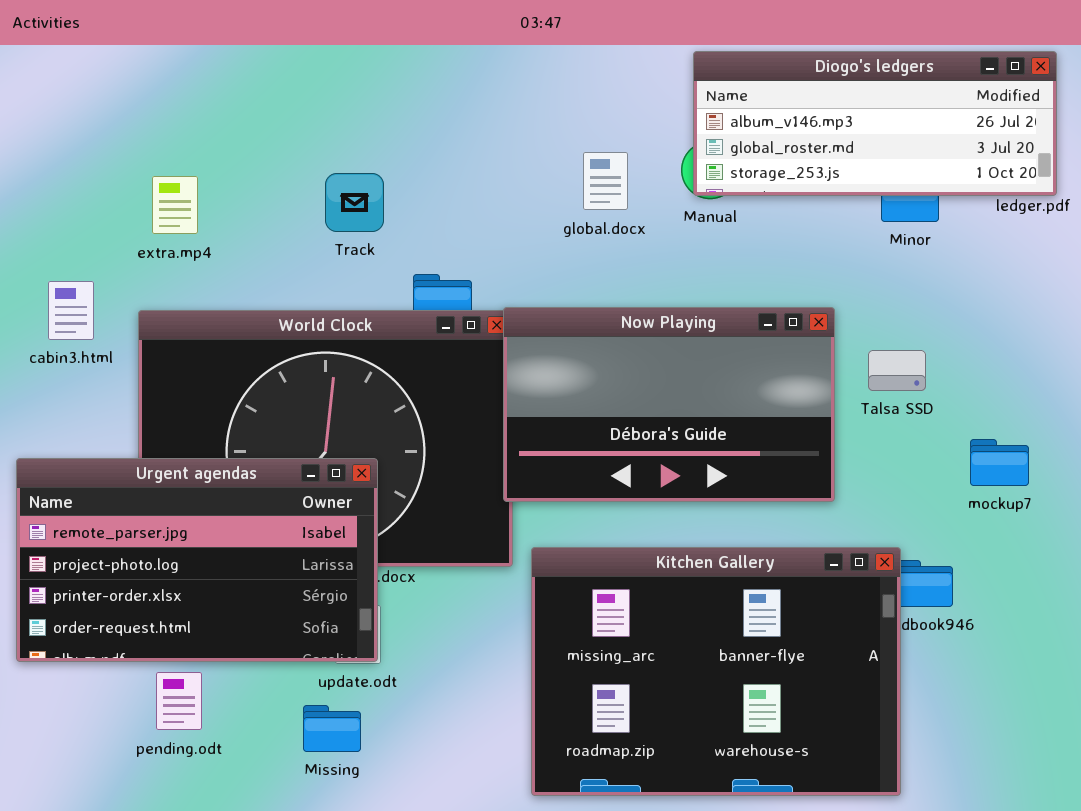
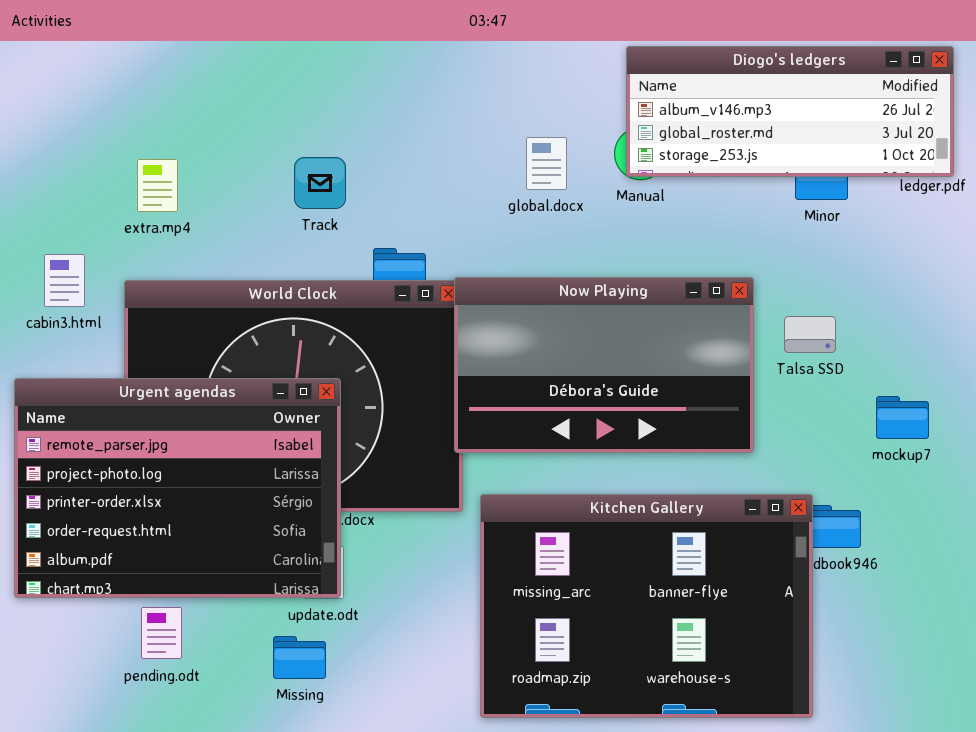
Urgent agendas: [16,458,378,662] -> [14,378,341,598], resized

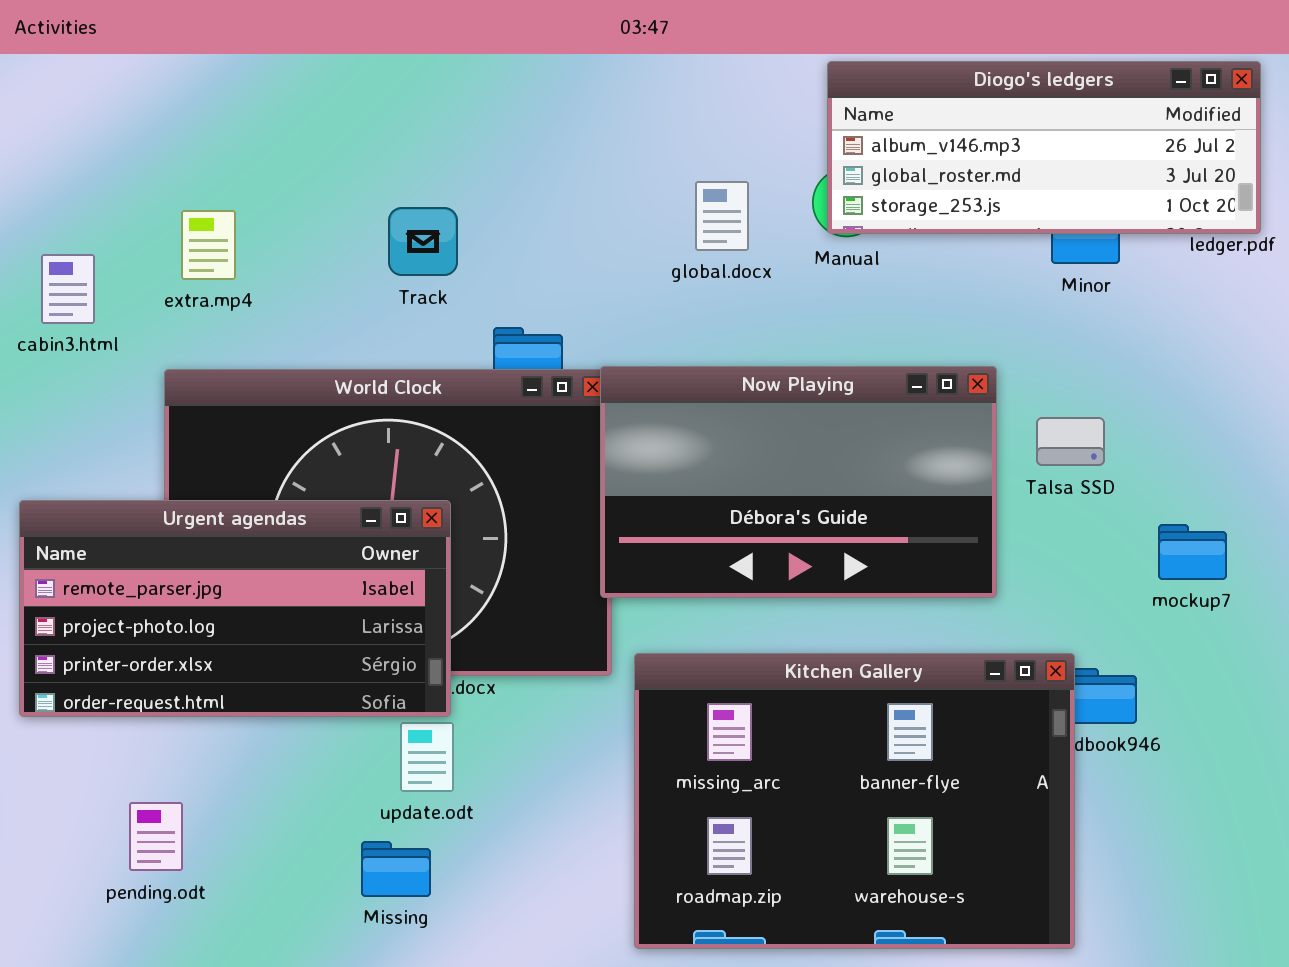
cabin3.html: [44,254,85,307] -> [41,254,95,324], moved
Urgent agendas: [14,378,341,598] -> [19,500,451,717], resized
pending.odt: [141,607,182,659] -> [129,802,183,871], moved

